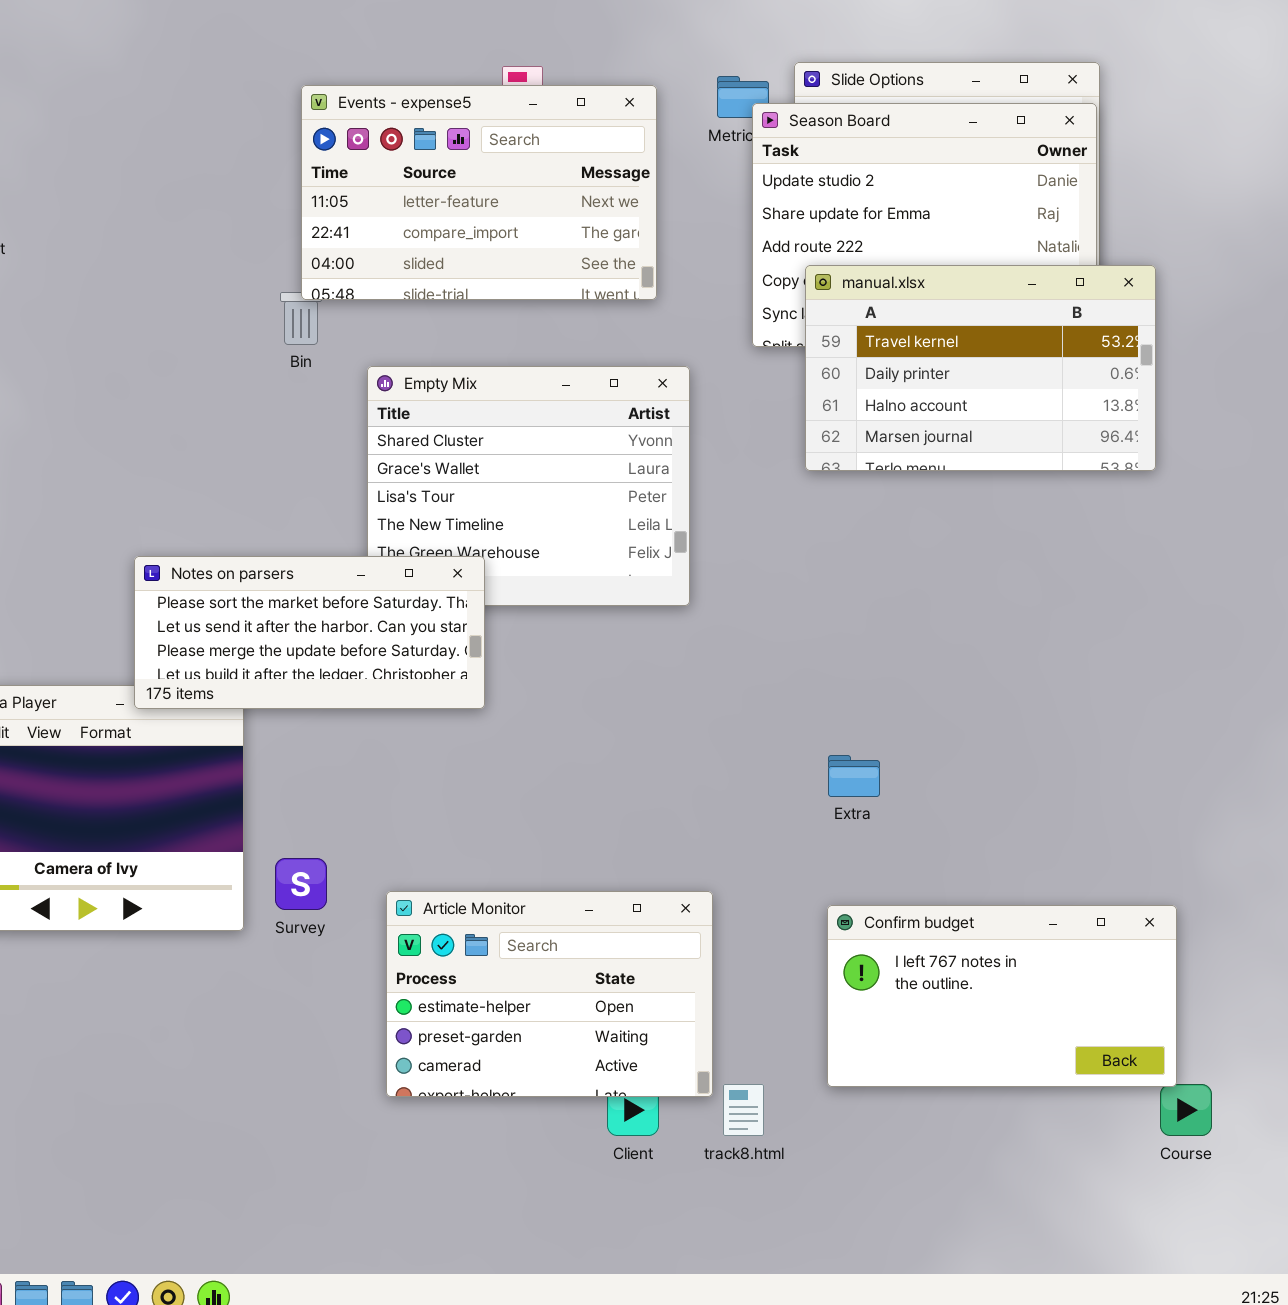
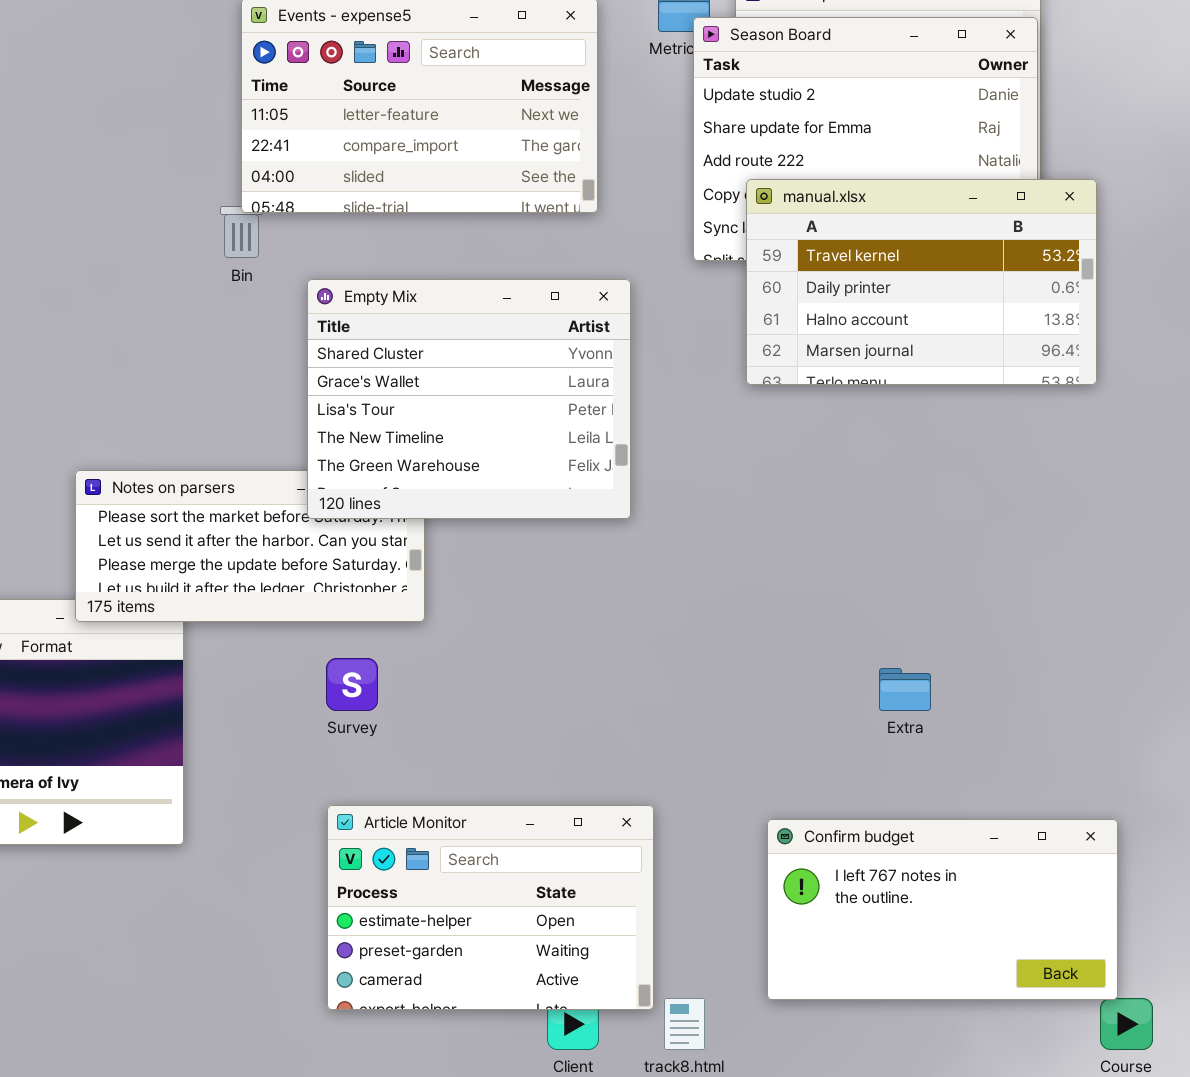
Empty Mix: [367,366,690,606] -> [307,279,631,519], raised
Extra: [828,755,880,797] -> [879,668,931,711], moved
Survey: [275,858,327,910] -> [326,658,378,711], moved

